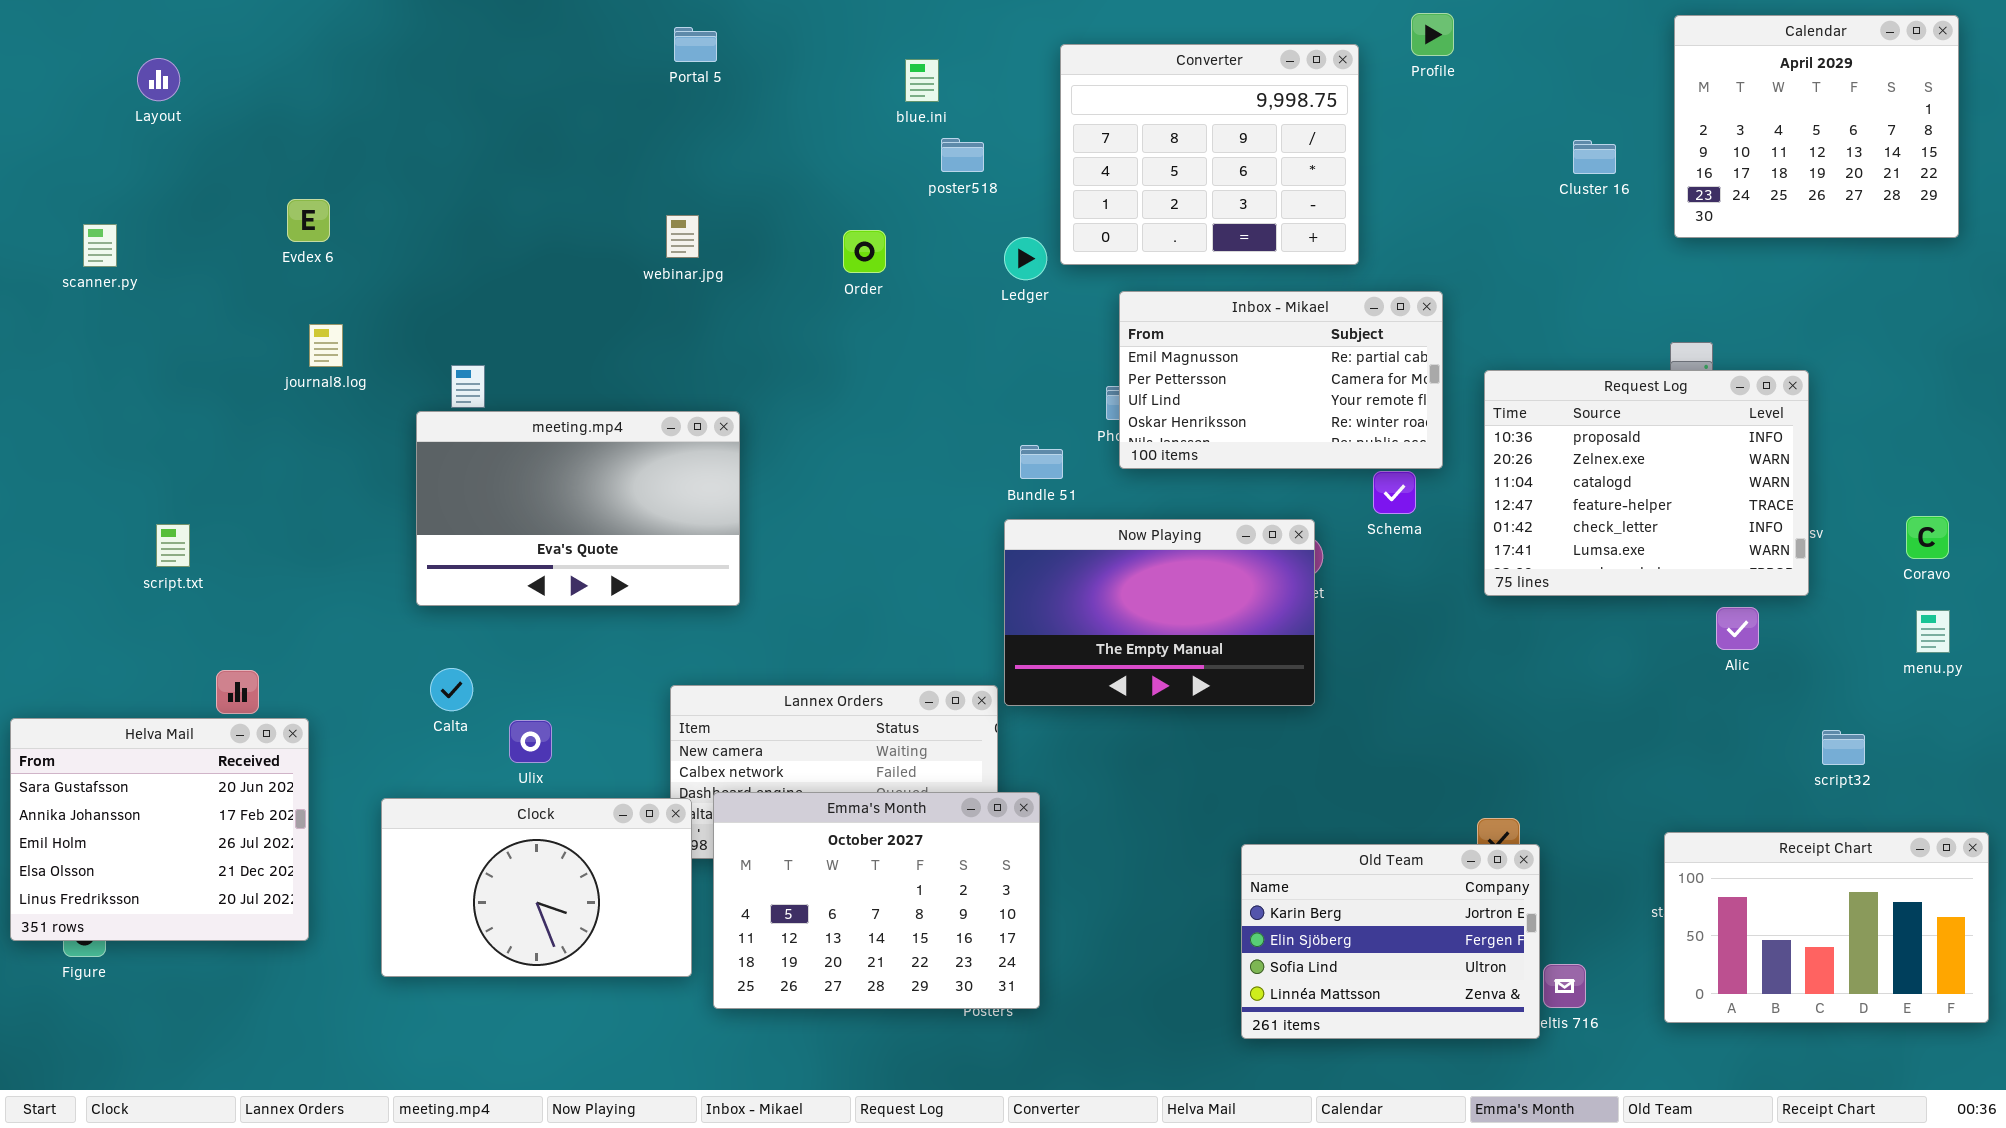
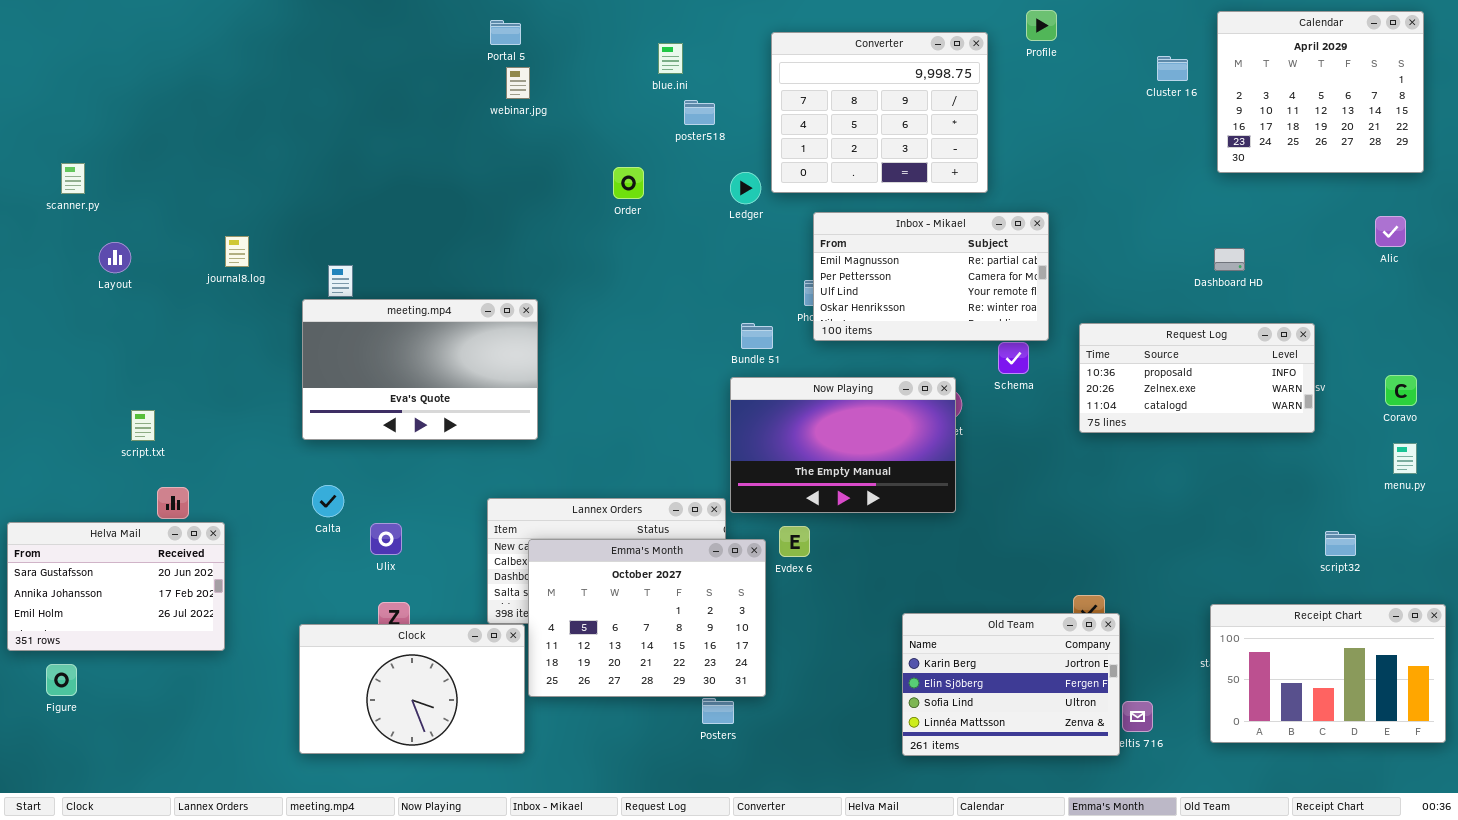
Layout: [137,58,180,101] -> [99,242,131,273], moved
Cluster 16: [1573,140,1616,174] -> [1157,56,1188,81], moved
Evdex 6: [287,199,330,242] -> [779,526,810,557], moved
webinar.jpg: [666,215,699,258] -> [506,67,530,99], moved
Request Log: [1484,370,1809,596] -> [1079,323,1315,433], resized
script.txt: [156,524,190,567] -> [131,410,155,441], moved
Alic: [1716,607,1759,650] -> [1375,216,1406,247], moved
Helva Mail: [10,718,309,941] -> [7,522,225,651], resized
Emma's Month: [713,792,1040,1009] -> [528,539,766,697], moved
Clock: [381,798,692,977] -> [299,624,525,754], moved

